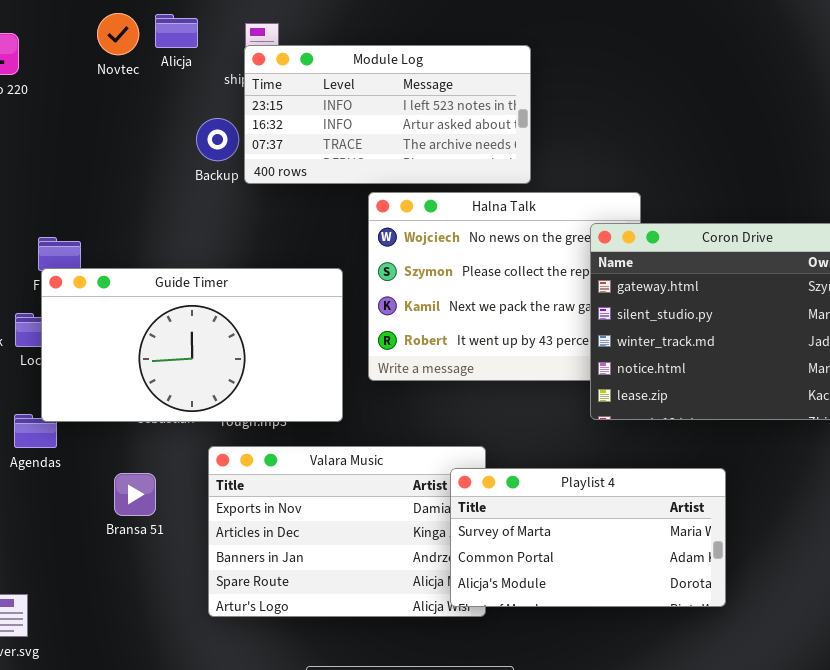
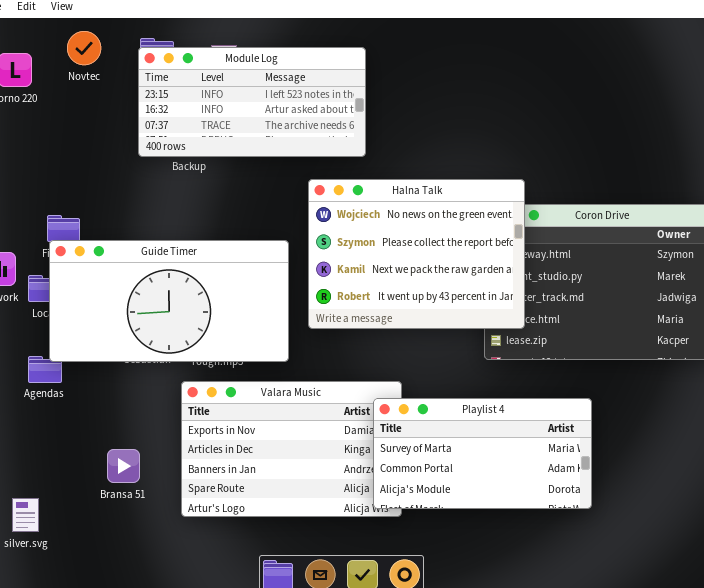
Novtec: [97,13,139,55] -> [67,31,101,65], moved
Module Log: [244,45,531,184] -> [138,47,366,157], moved
Halna Talk: [368,192,641,381] -> [308,179,525,329], raised
Bransa 51: [114,473,156,516] -> [107,449,140,483], moved

